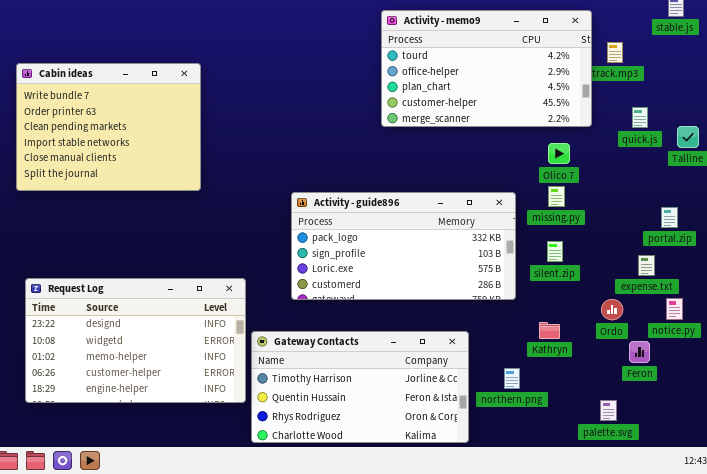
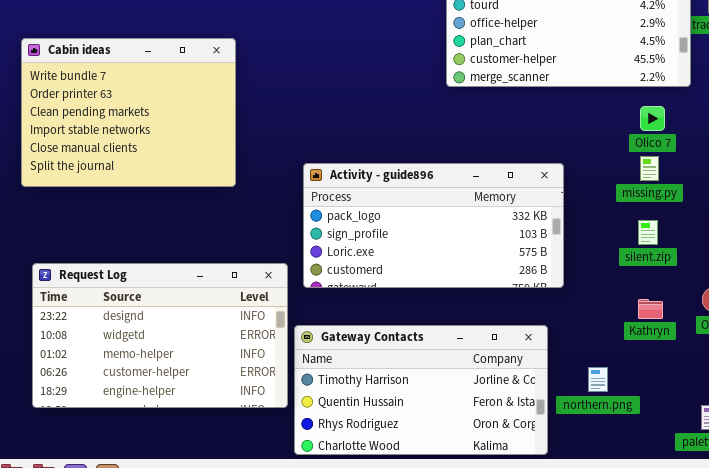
Cabin ideas: [16,63,201,191] -> [21,38,236,187], moved
Activity - guide896: [291,192,516,300] -> [303,163,564,288], moved
Kathryn: [539,322,560,339] -> [638,299,663,319], moved

